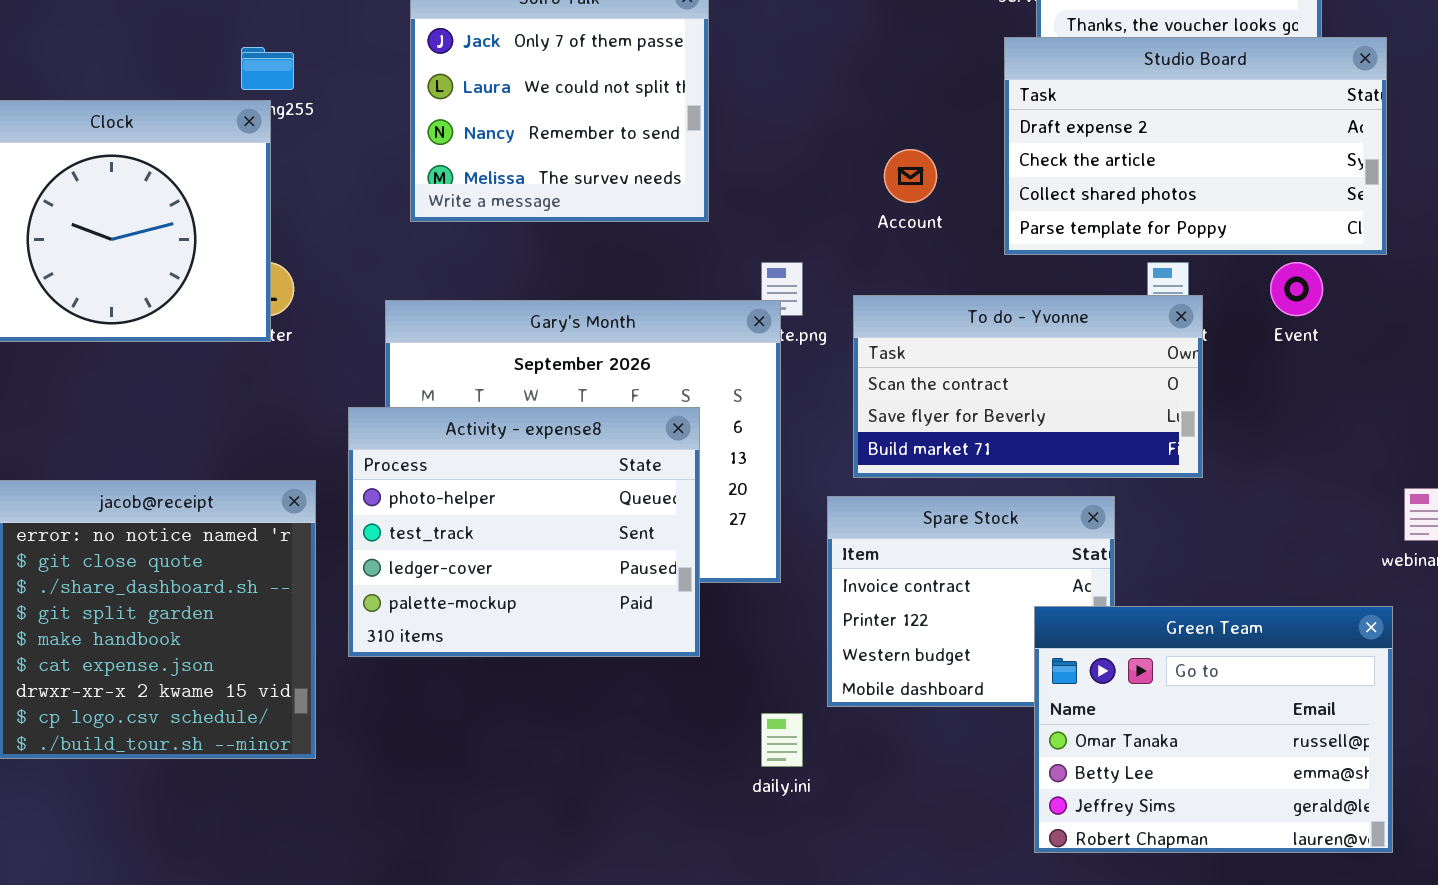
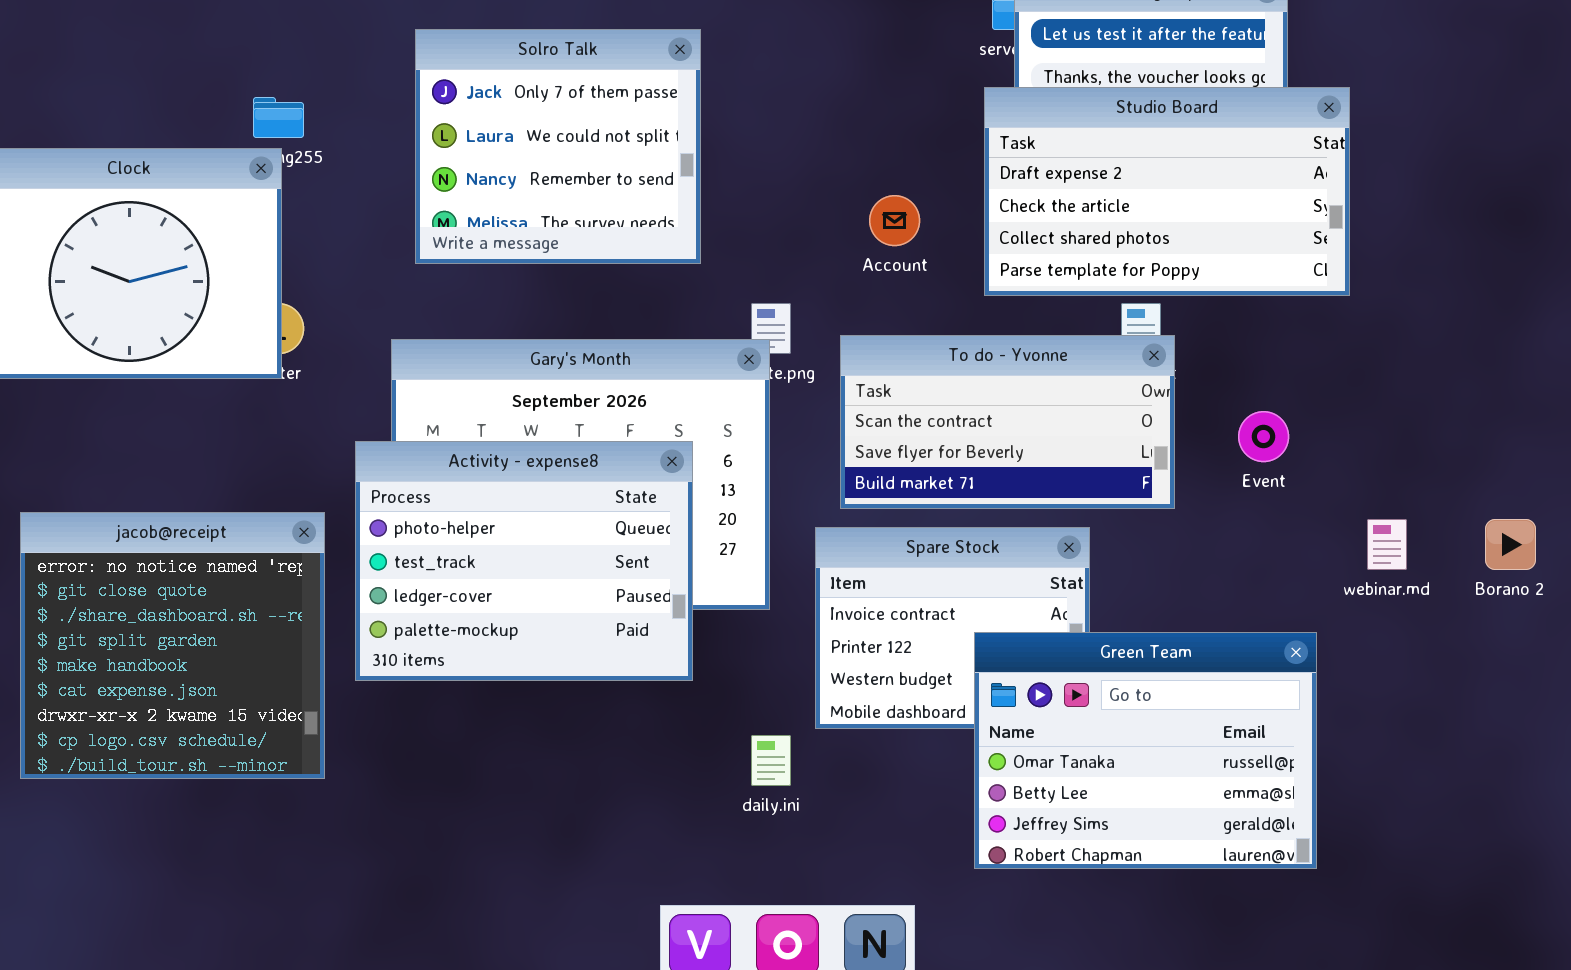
Event: [1270,262,1323,316] -> [1238,411,1289,462], moved
Green Team: [1034,606,1393,853] -> [974,632,1317,869], moved

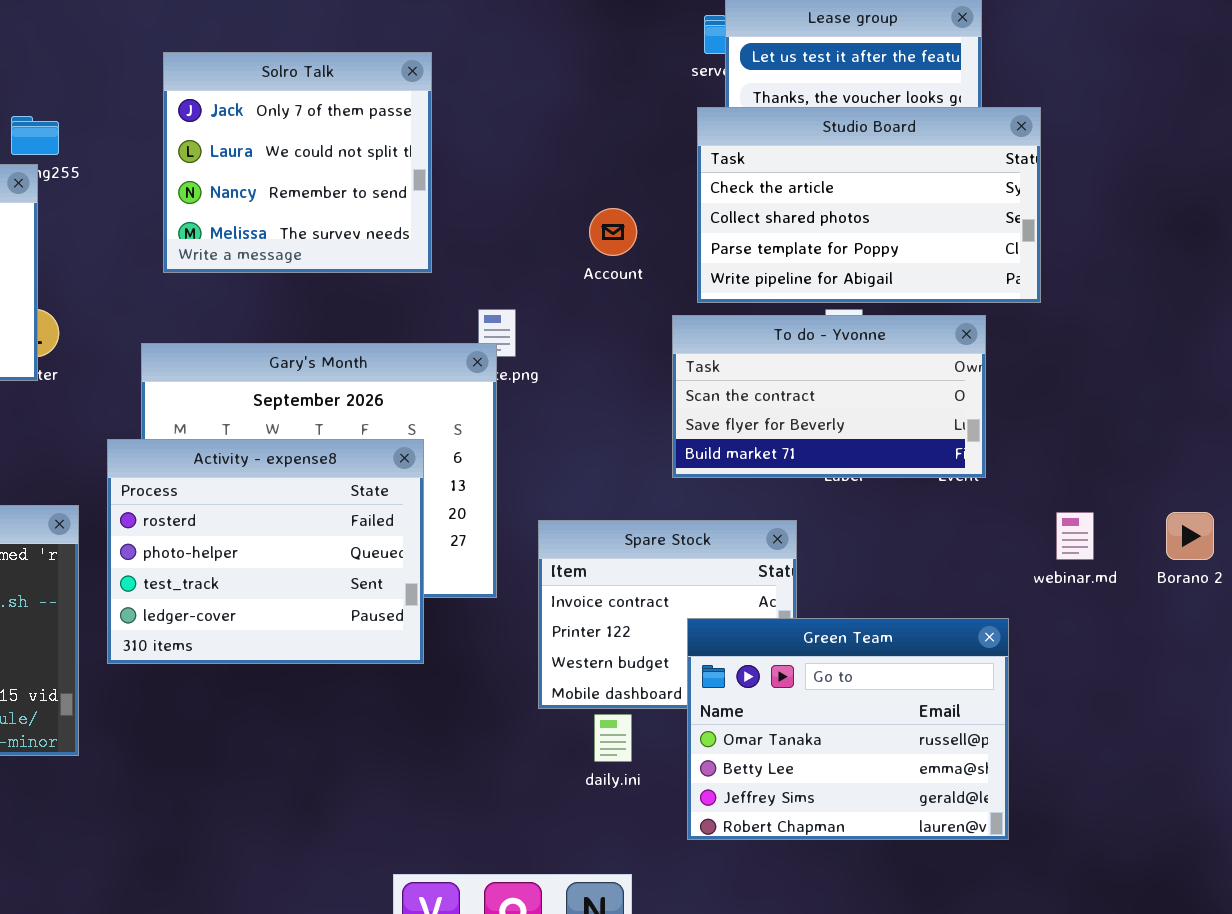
Studio Board: [984,87,1350,296] -> [697,107,1041,303], scrolled down 1 row
To do - Yvonne: [840,335,1175,509] -> [672,315,986,478], moved
Activity - expense8: [355,441,693,681] -> [107,439,424,664], scrolled up 1 row
daily.ini: [751,735,791,786] -> [594,714,632,762], moved

